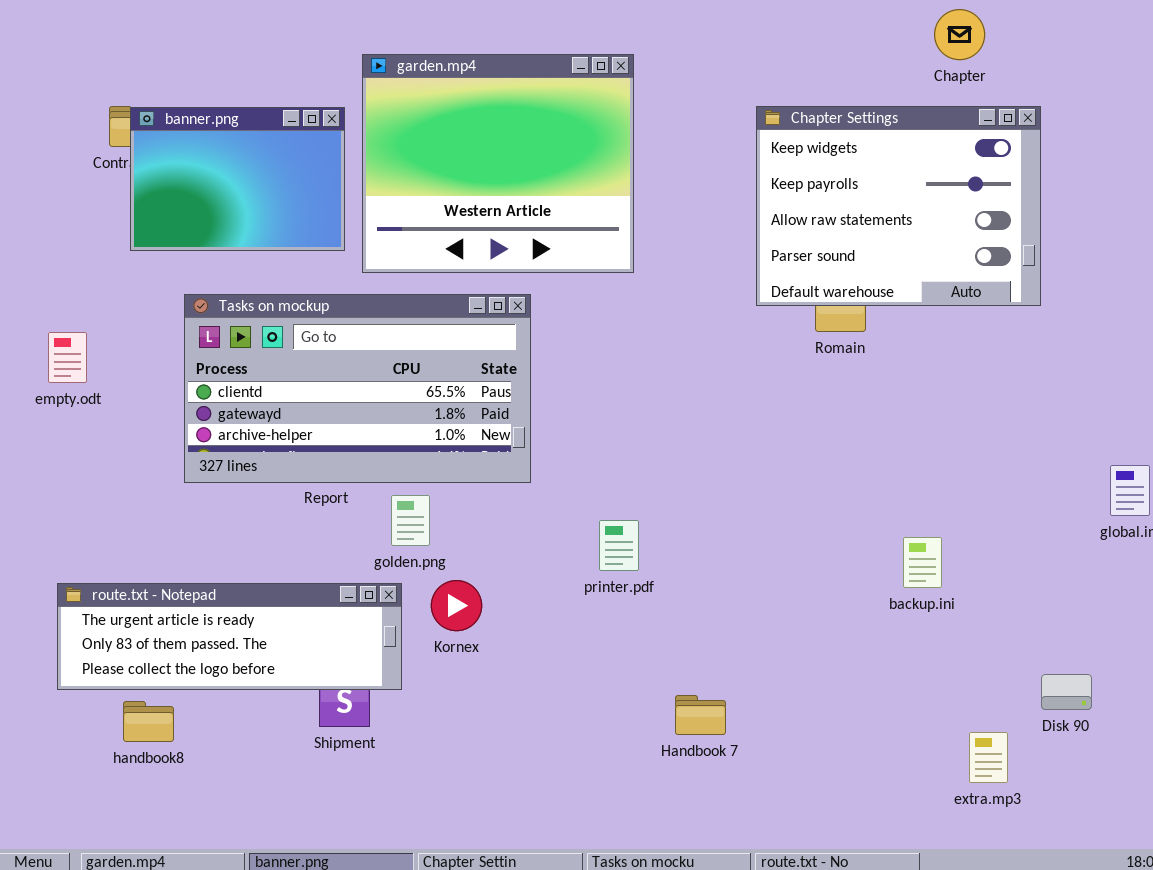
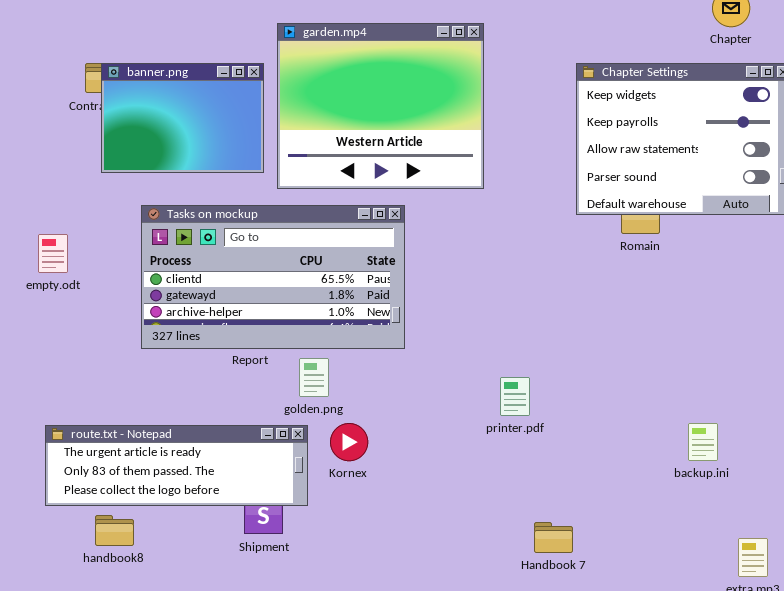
printer.pdf: [599,520,639,571] -> [500,377,530,416], moved
backup.ini: [903,537,942,588] -> [688,423,718,461], moved
Handbook 7: [675,695,726,735] -> [534,522,573,553], moved

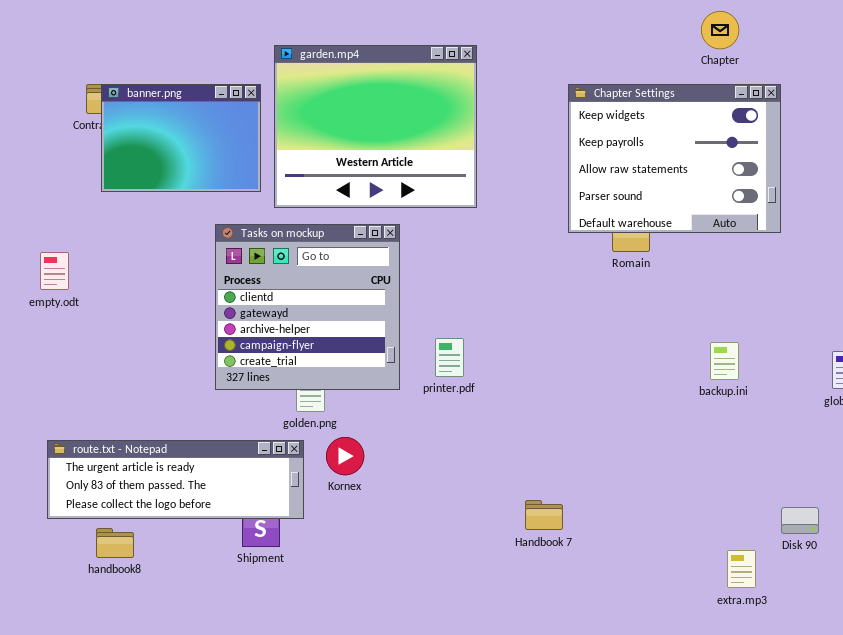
Tasks on mockup: [141,205,405,349] -> [215,224,400,390], resized
printer.pdf: [500,377,530,416] -> [435,338,464,377], moved
backup.ini: [688,423,718,461] -> [710,342,739,380], moved
Handbook 7: [534,522,573,553] -> [525,500,563,530], moved

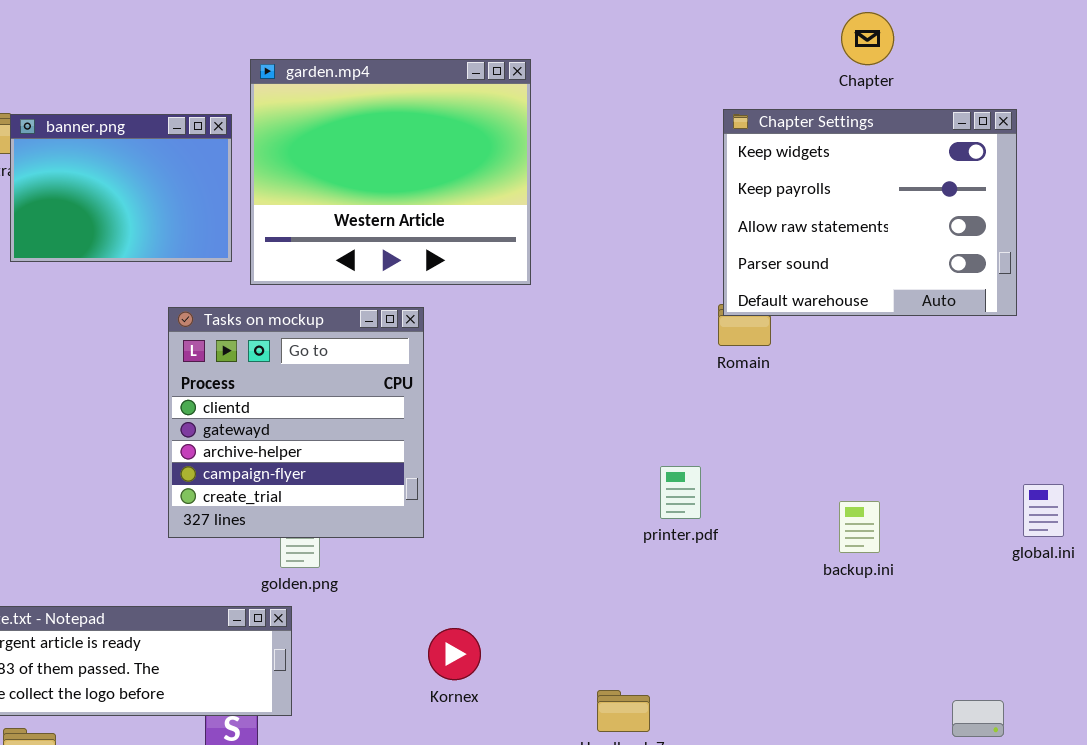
Chapter Settings: [568,84,781,233] -> [723,109,1017,316], moved
printer.pdf: [435,338,464,377] -> [660,466,701,519], moved
backup.ini: [710,342,739,380] -> [839,501,880,553], moved
Kornex: [326,437,364,475] -> [428,628,481,680], moved

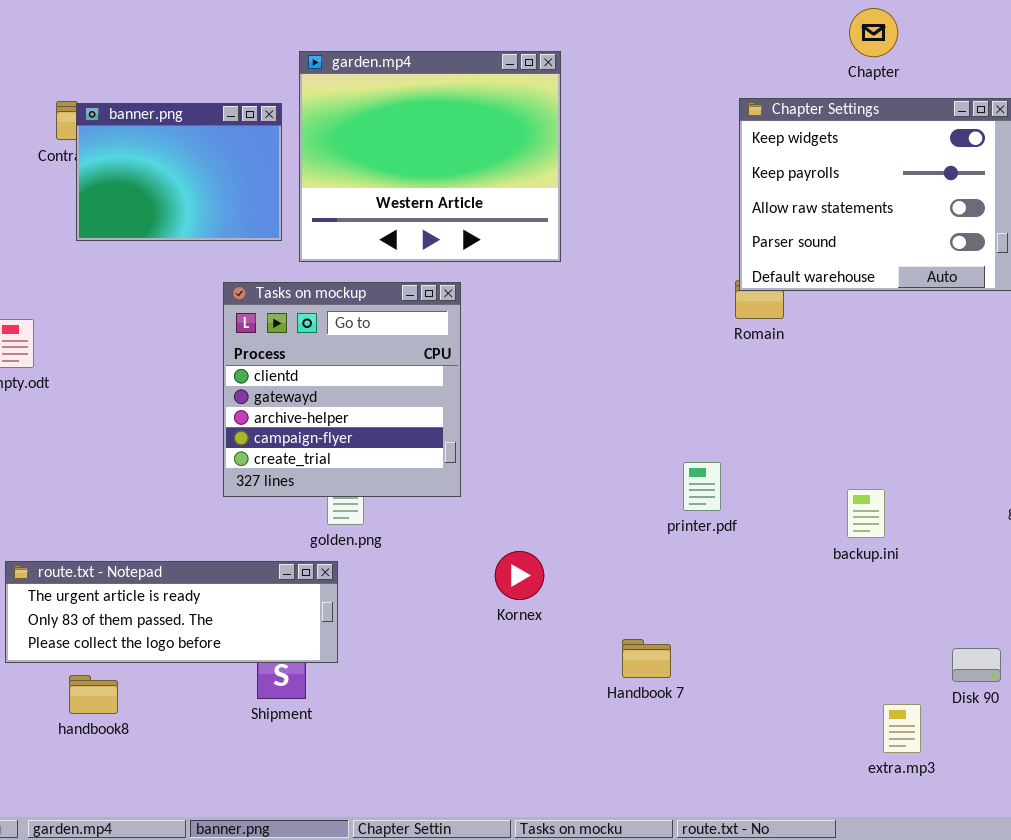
printer.pdf: [660,466,701,519] -> [683,462,721,511], moved
backup.ini: [839,501,880,553] -> [847,489,885,538], moved
Kornex: [428,628,481,680] -> [495,551,544,600], moved

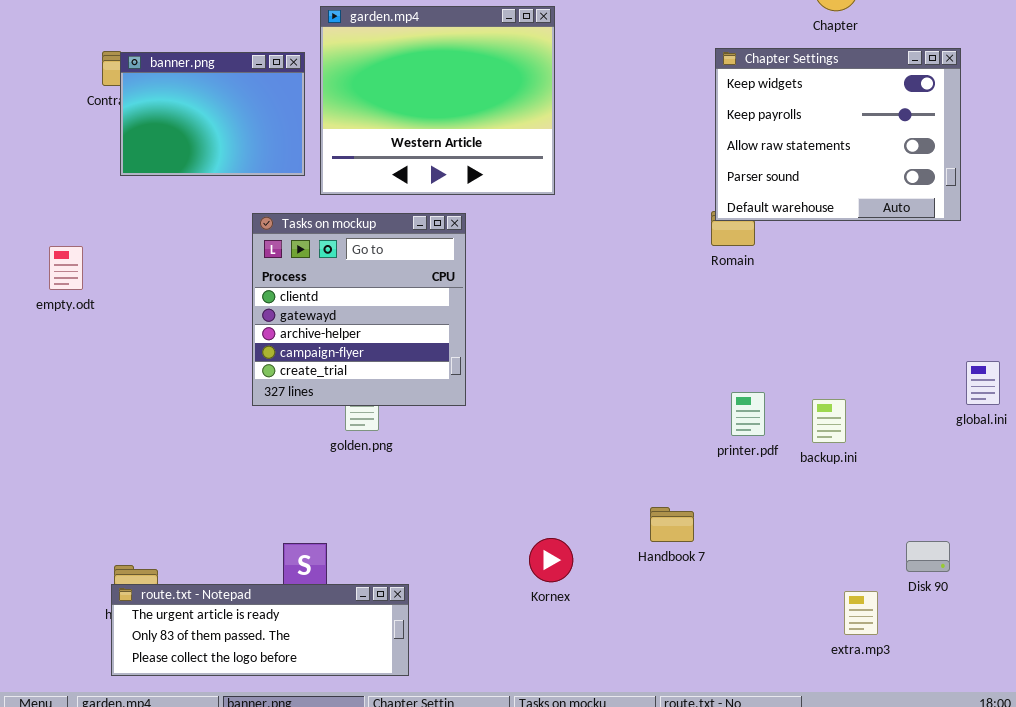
printer.pdf: [683,462,721,511] -> [731,392,765,436], moved
Kornex: [495,551,544,600] -> [529,538,573,582], moved
route.txt - Notepad: [5,561,338,663] -> [111,584,409,676], moved
Handbook 7: [622,639,671,678] -> [650,507,694,542], moved

